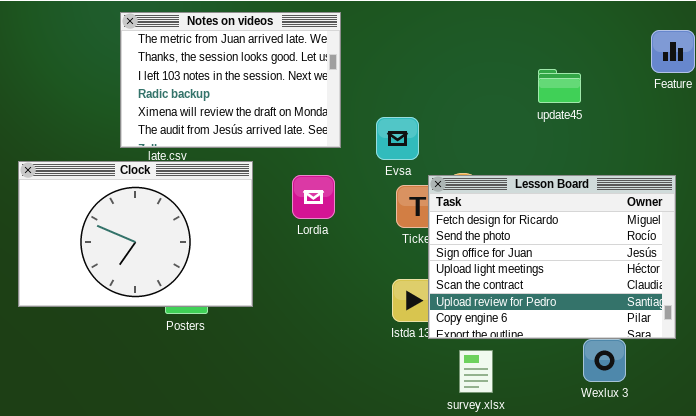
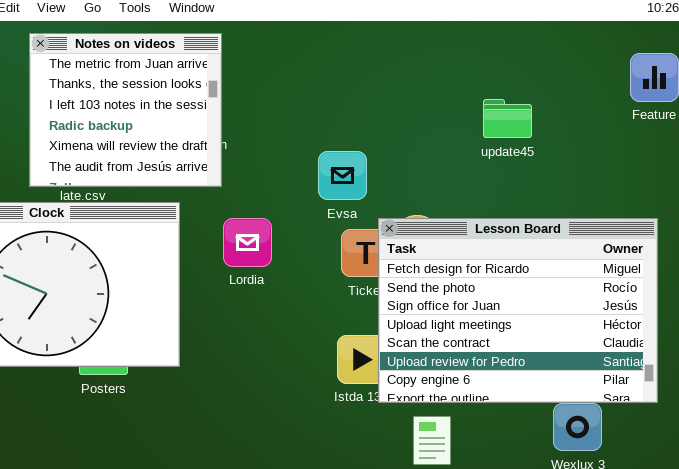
Notes on videos: [120,12,341,148] -> [29,33,222,187], resized
update45: [538,69,581,103] -> [483,99,532,138], moved

